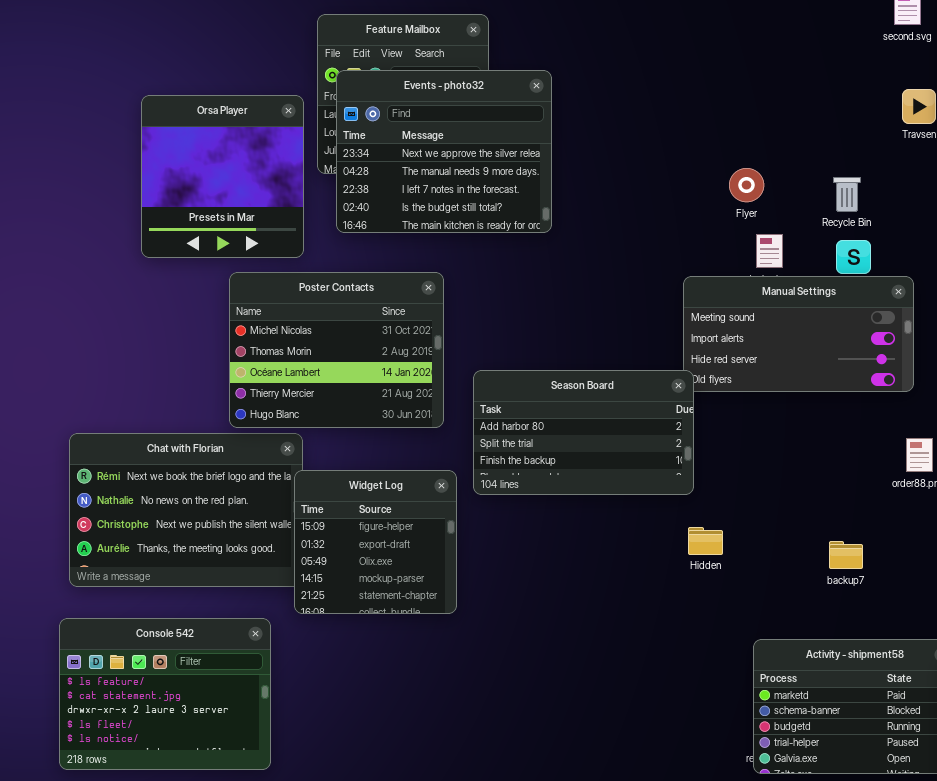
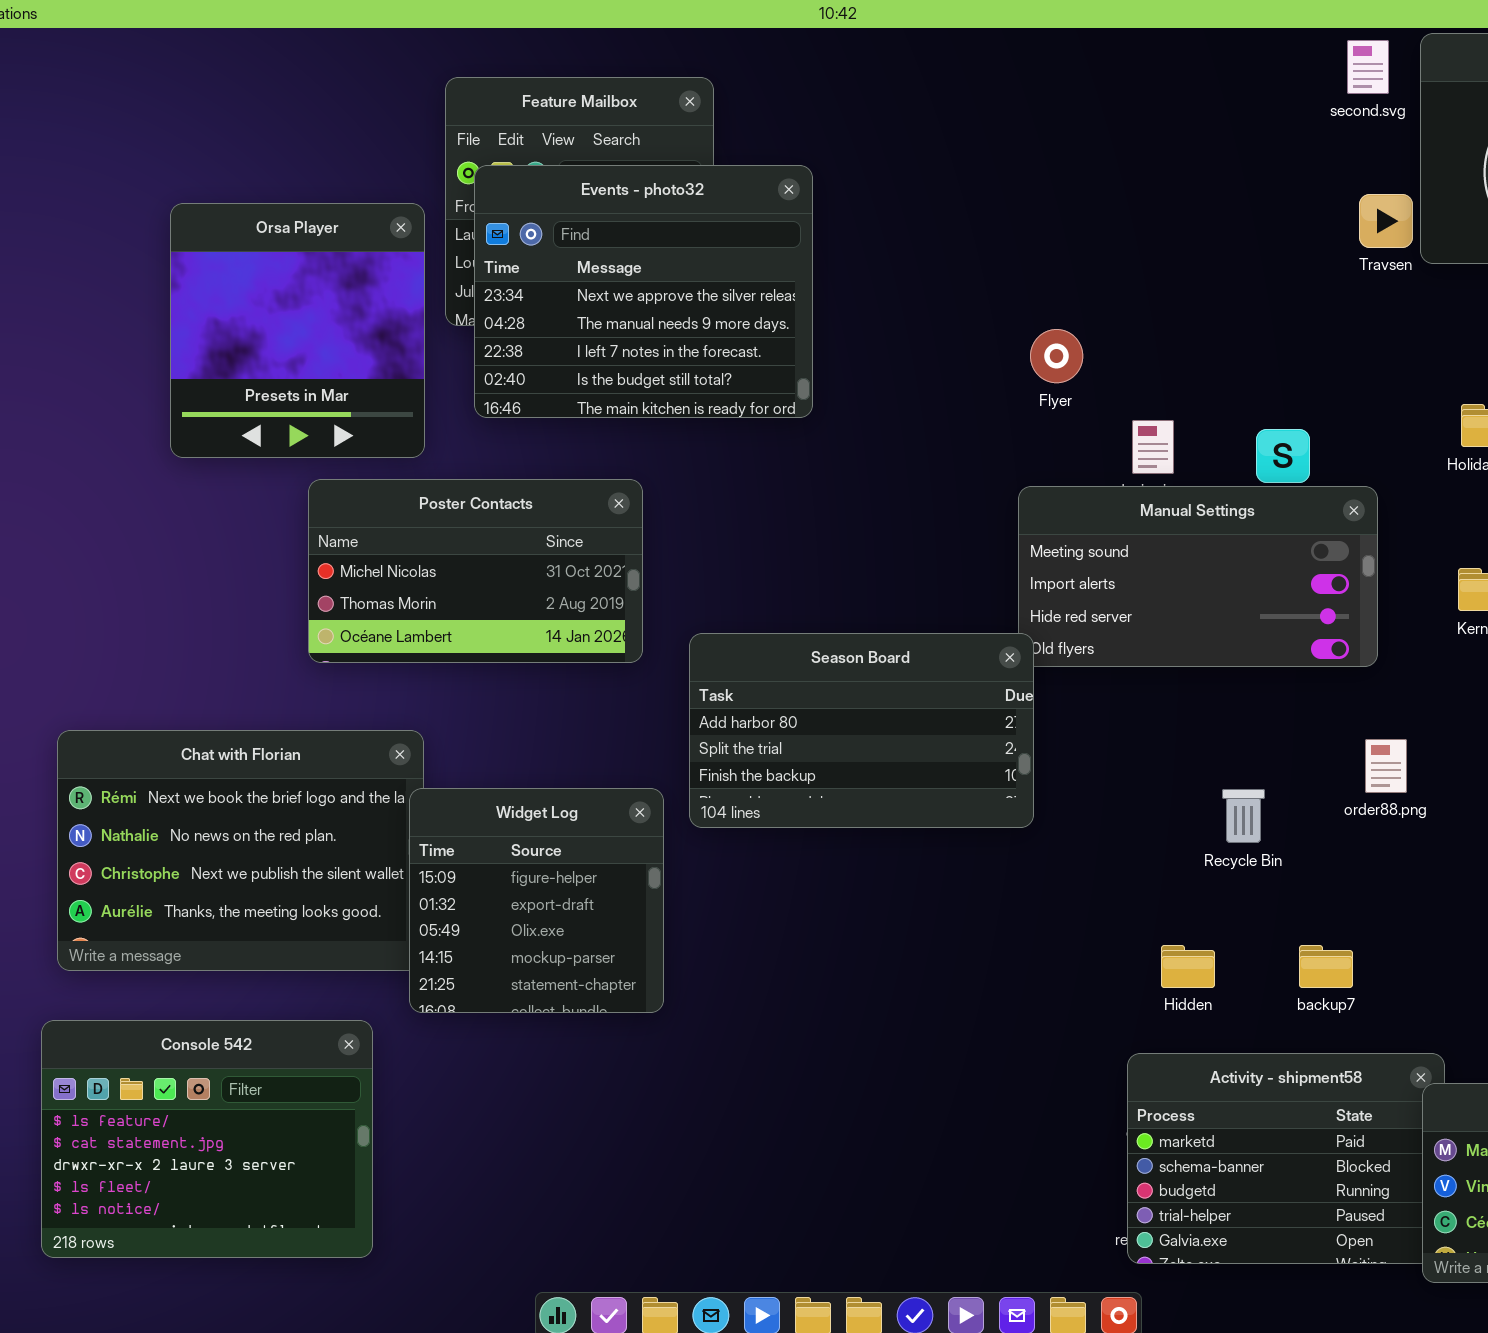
Flyer: [729,168,764,202] -> [1030,329,1083,383], moved
Recycle Bin: [833,177,861,212] -> [1222,789,1265,843], moved
Poster Contacts: [229,272,444,428] -> [308,479,643,663], resized
Hidden: [688,527,723,555] -> [1161,945,1215,988], moved
backup7: [829,541,863,569] -> [1299,945,1353,988], moved

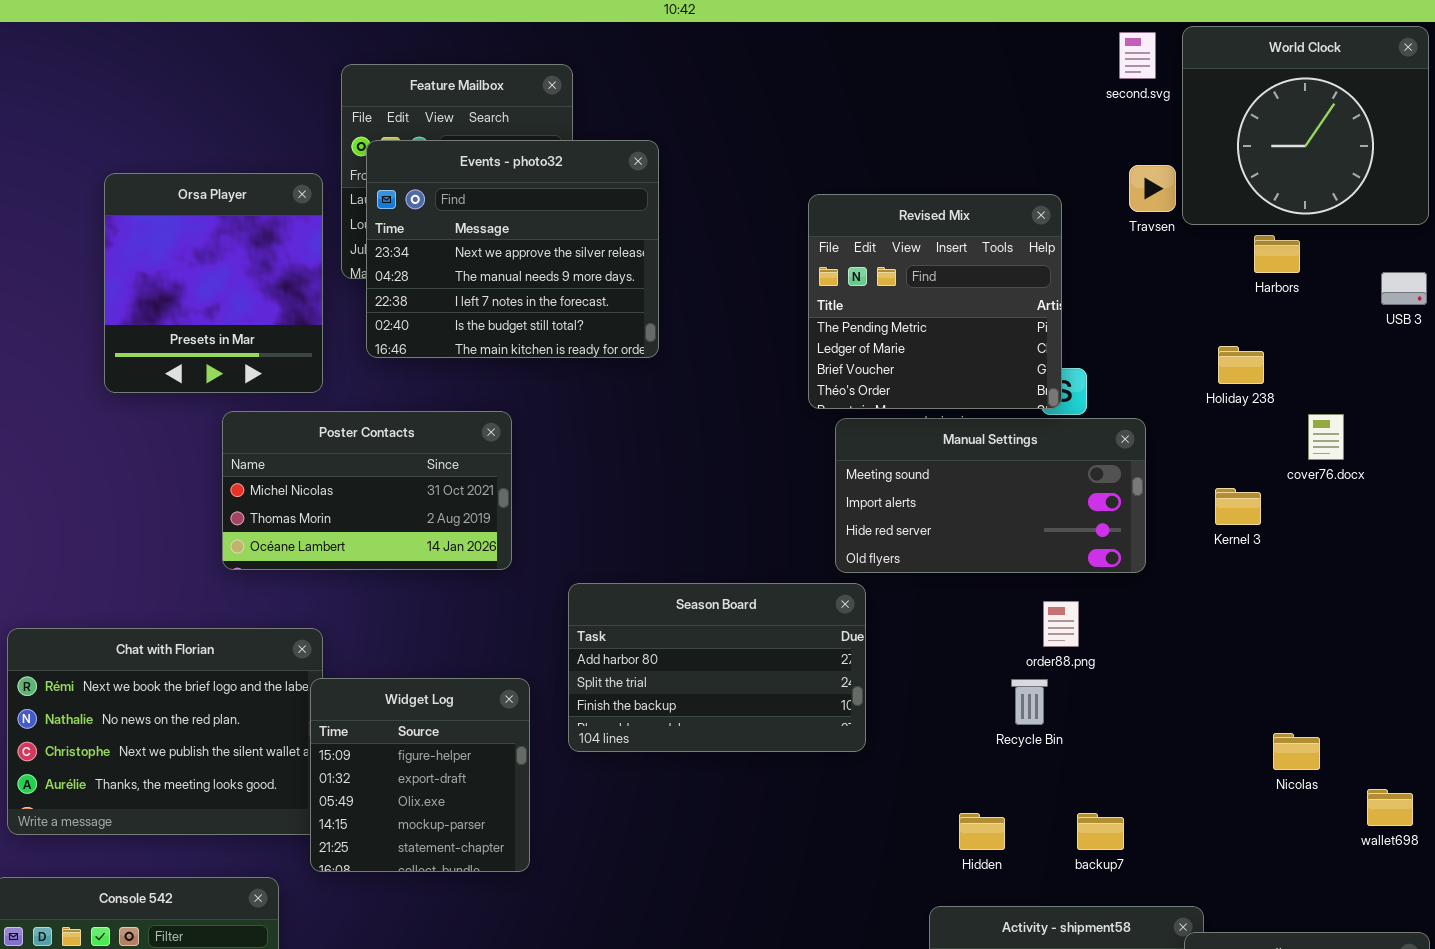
Revised Mix: none -> [808,194,1062,409], opened
Season Board: [689,633,1034,828] -> [568,583,866,752], moved
order88.png: [1365,739,1407,793] -> [1043,601,1079,647], moved

